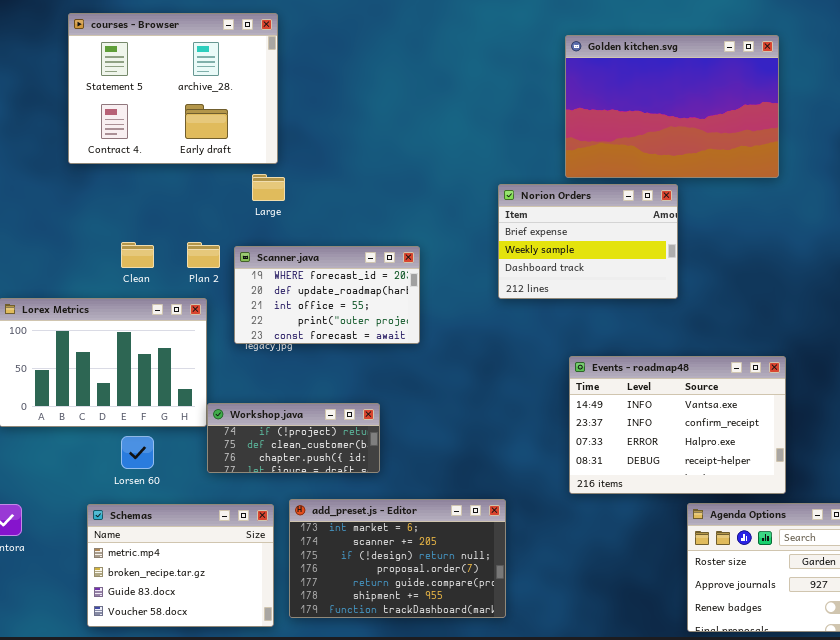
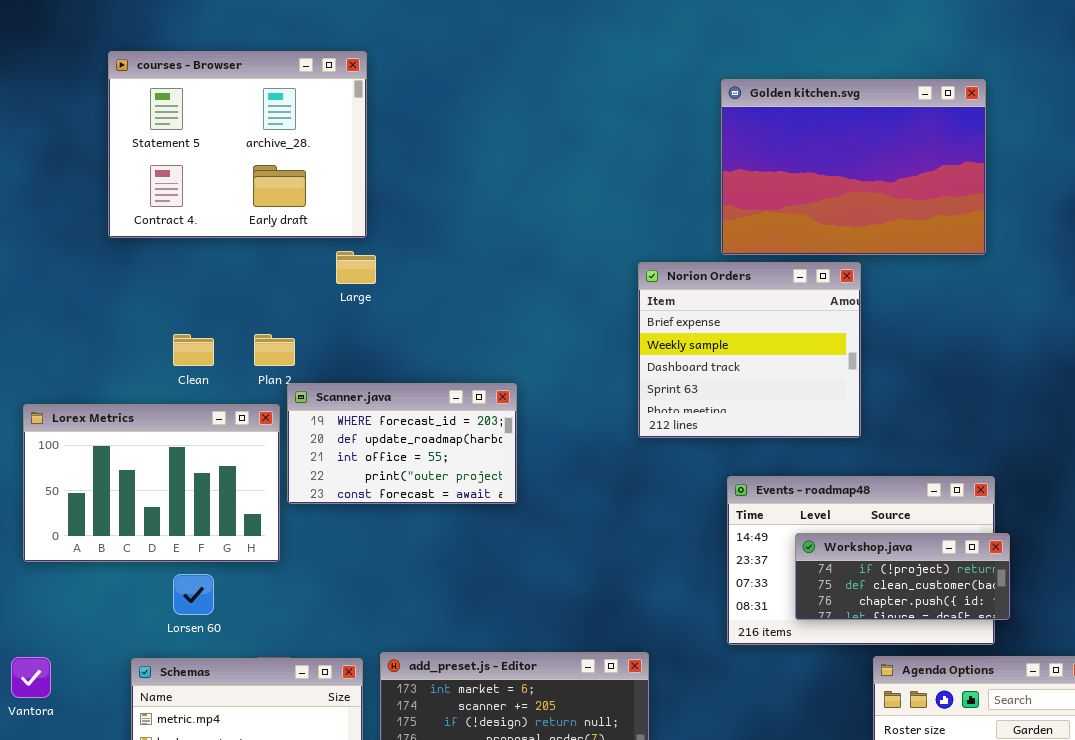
Norion Orders: [498,184,678,299] -> [638,262,861,438], resized
Scanner.java: [234,246,420,344] -> [287,383,517,504], moved
Workshop.java: [207,403,380,473] -> [795,533,1010,620], moved

